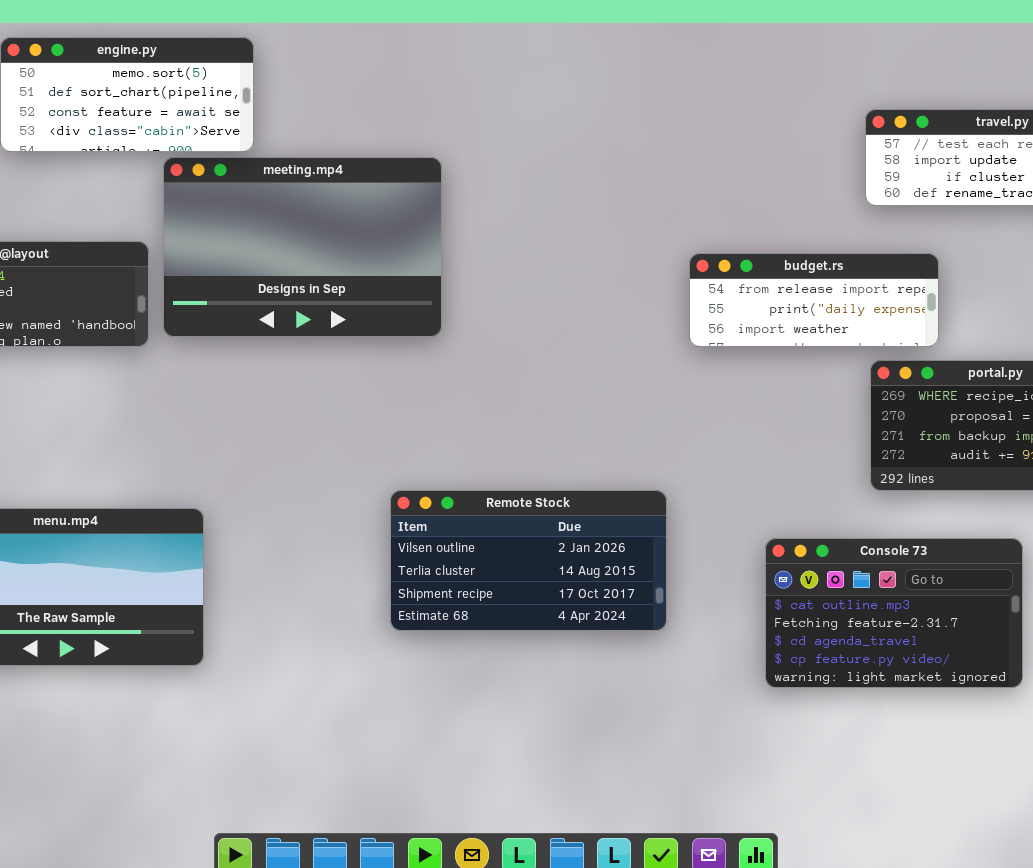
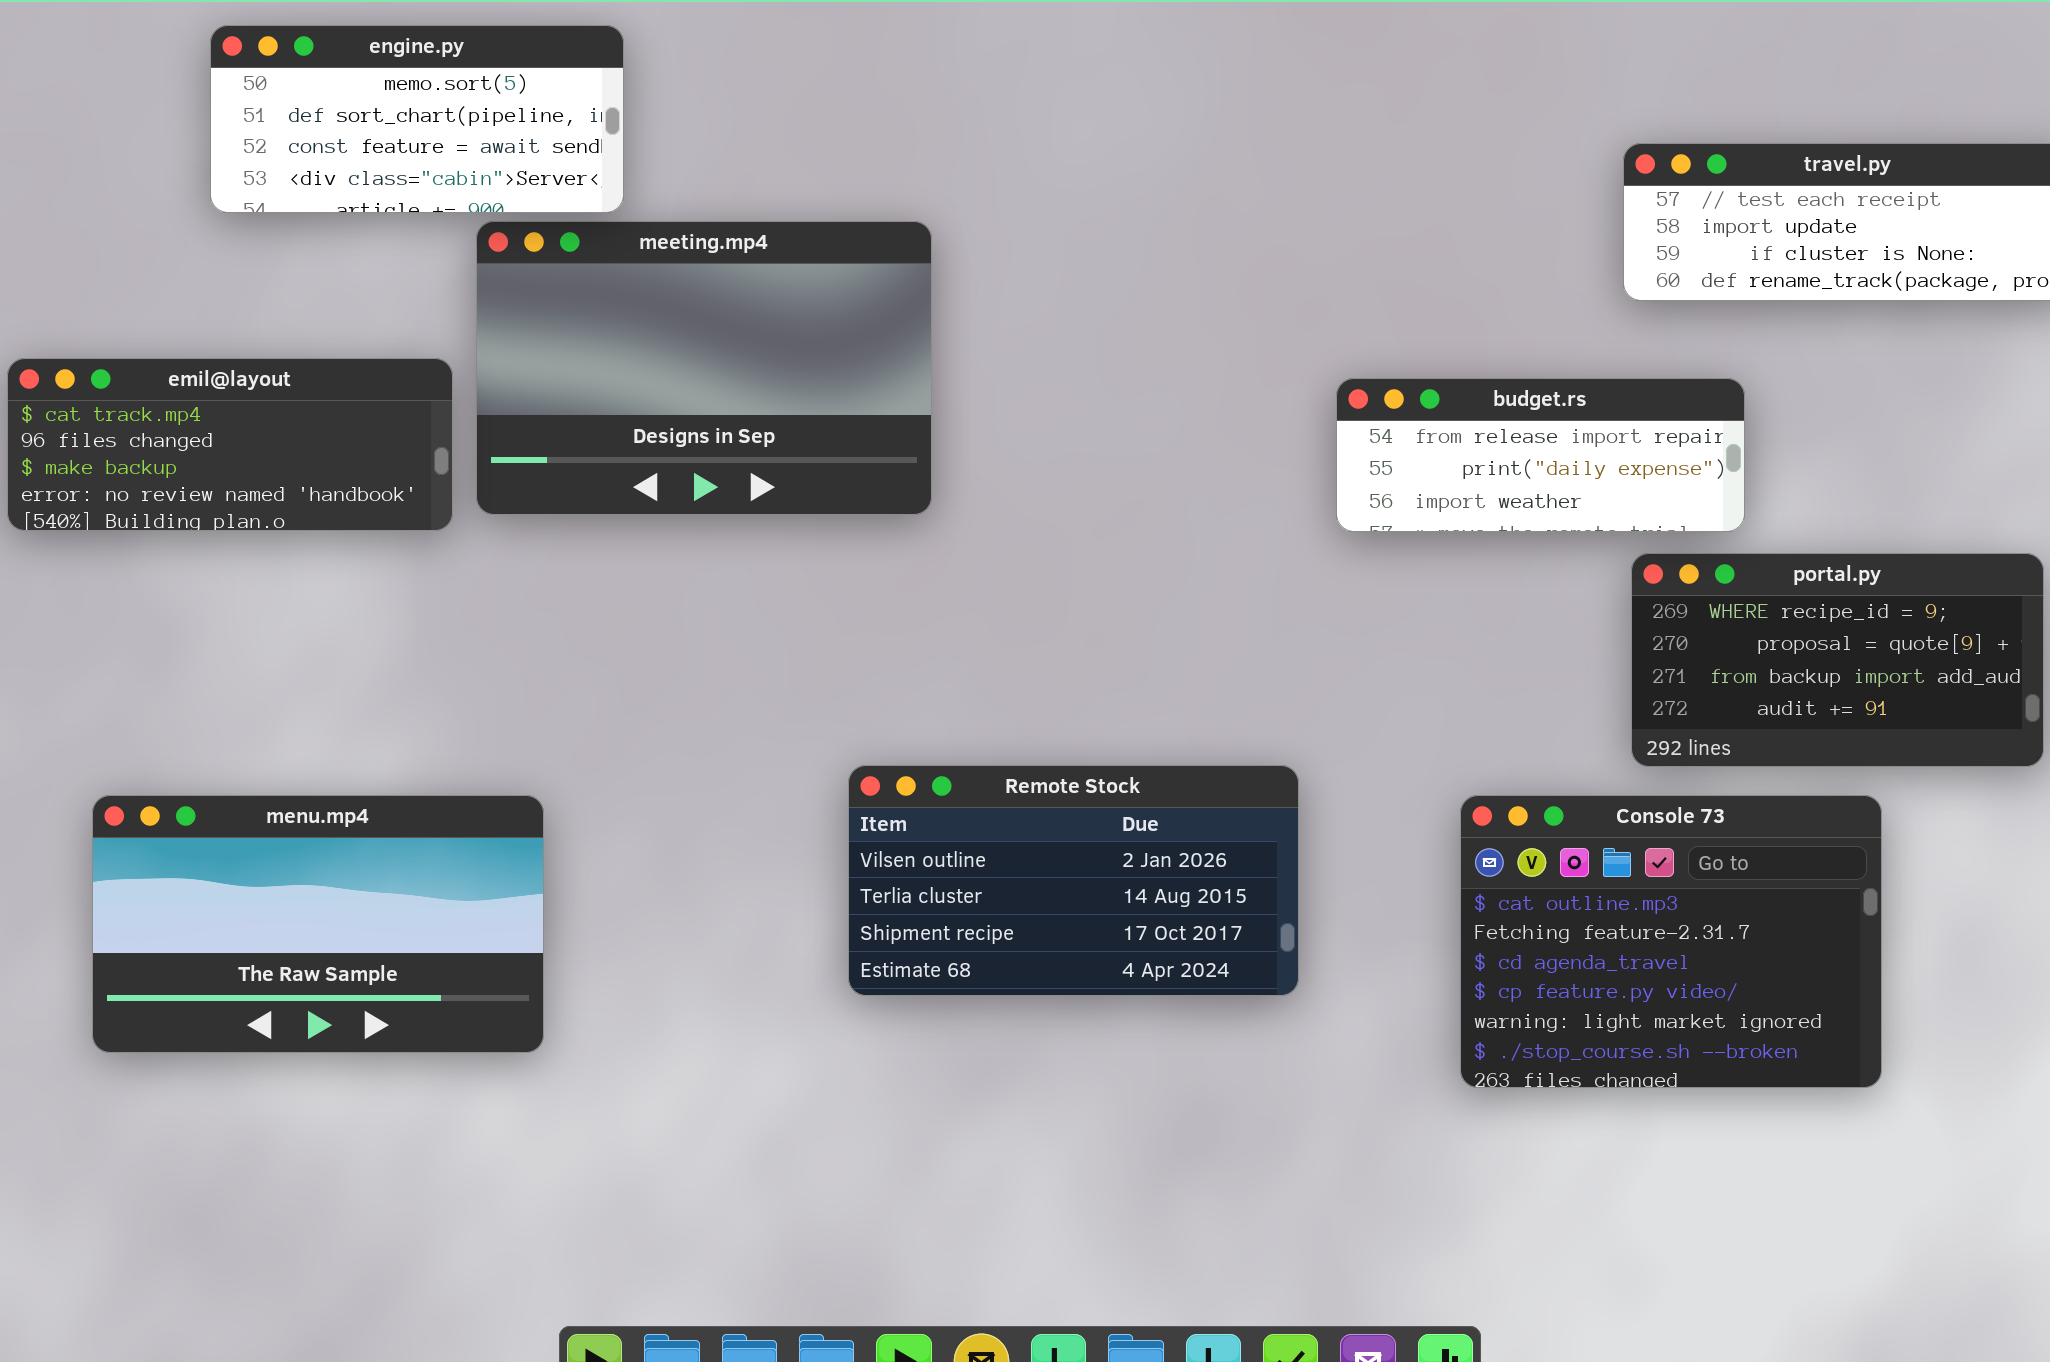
Console 73: [765,538,1023,688] -> [1460,795,1882,1088], resized

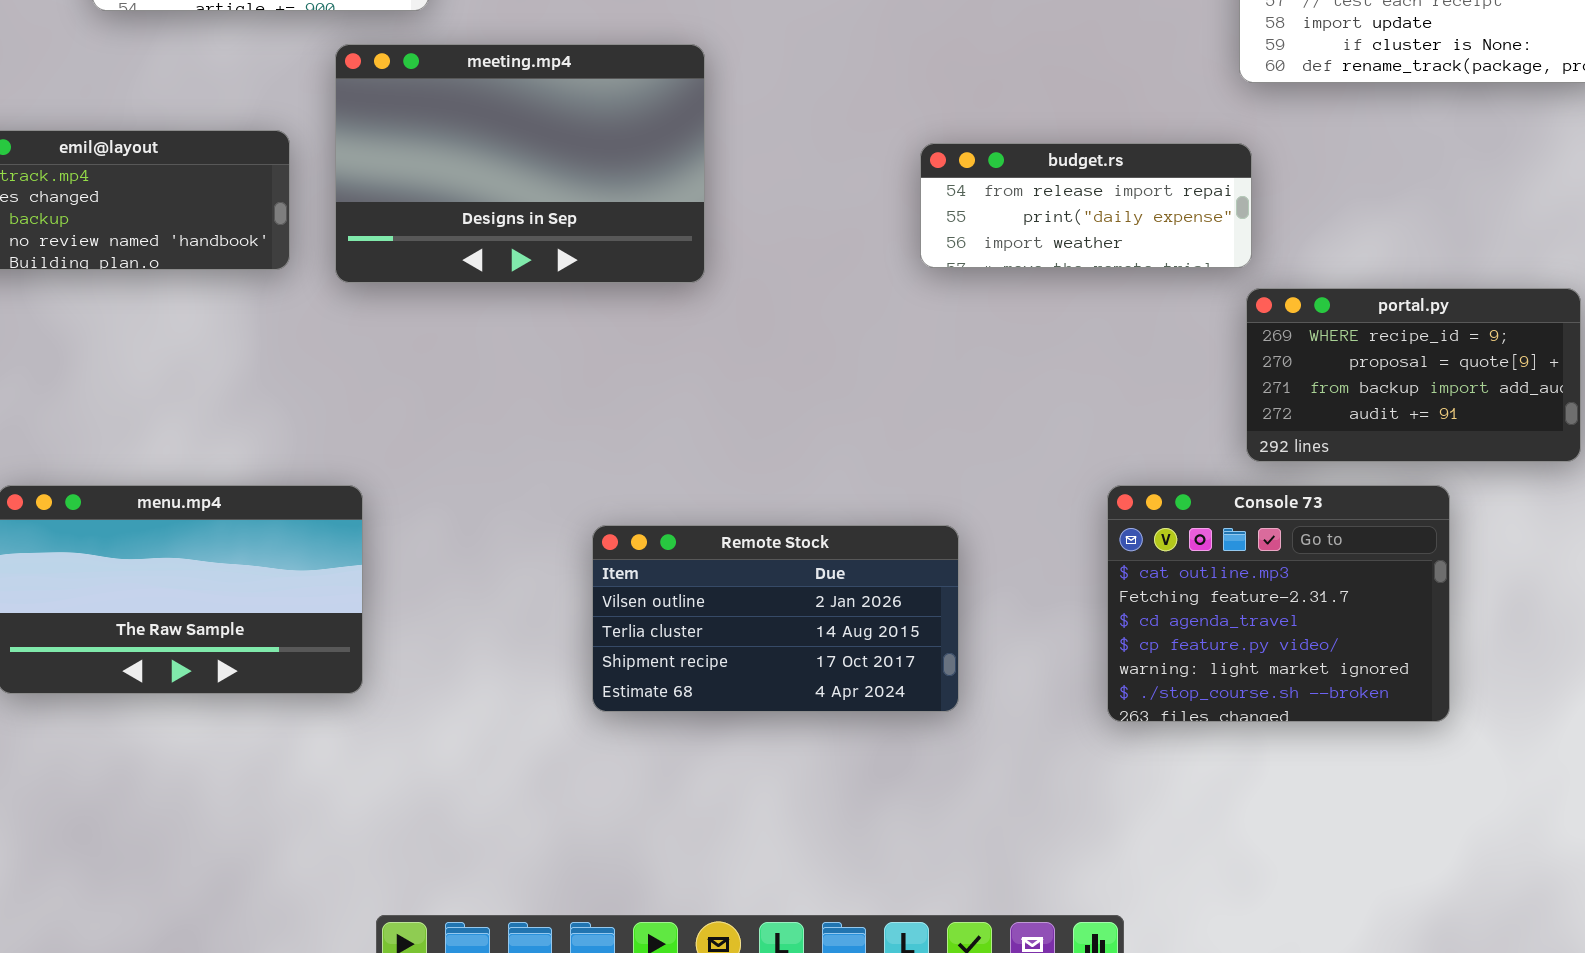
meeting.mp4: [476,221,932,515] -> [335,44,705,283], moved
budget.rs: [1336,378,1745,532] -> [920,143,1252,268], moved
Remote Stock: [848,765,1299,996] -> [592,525,959,712], moved

